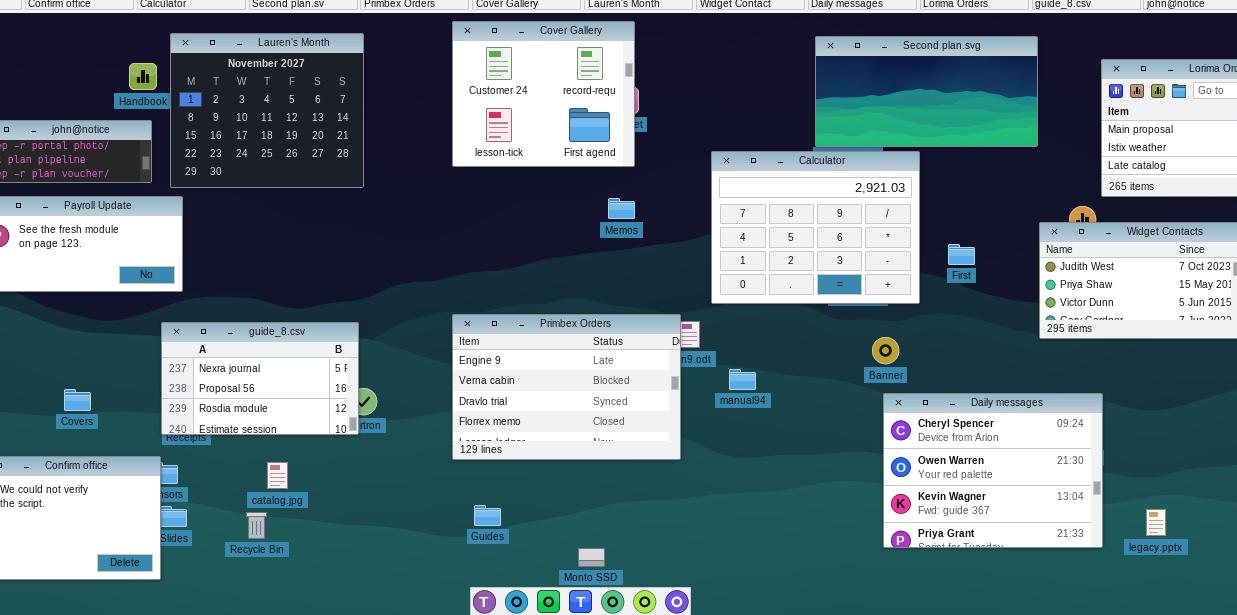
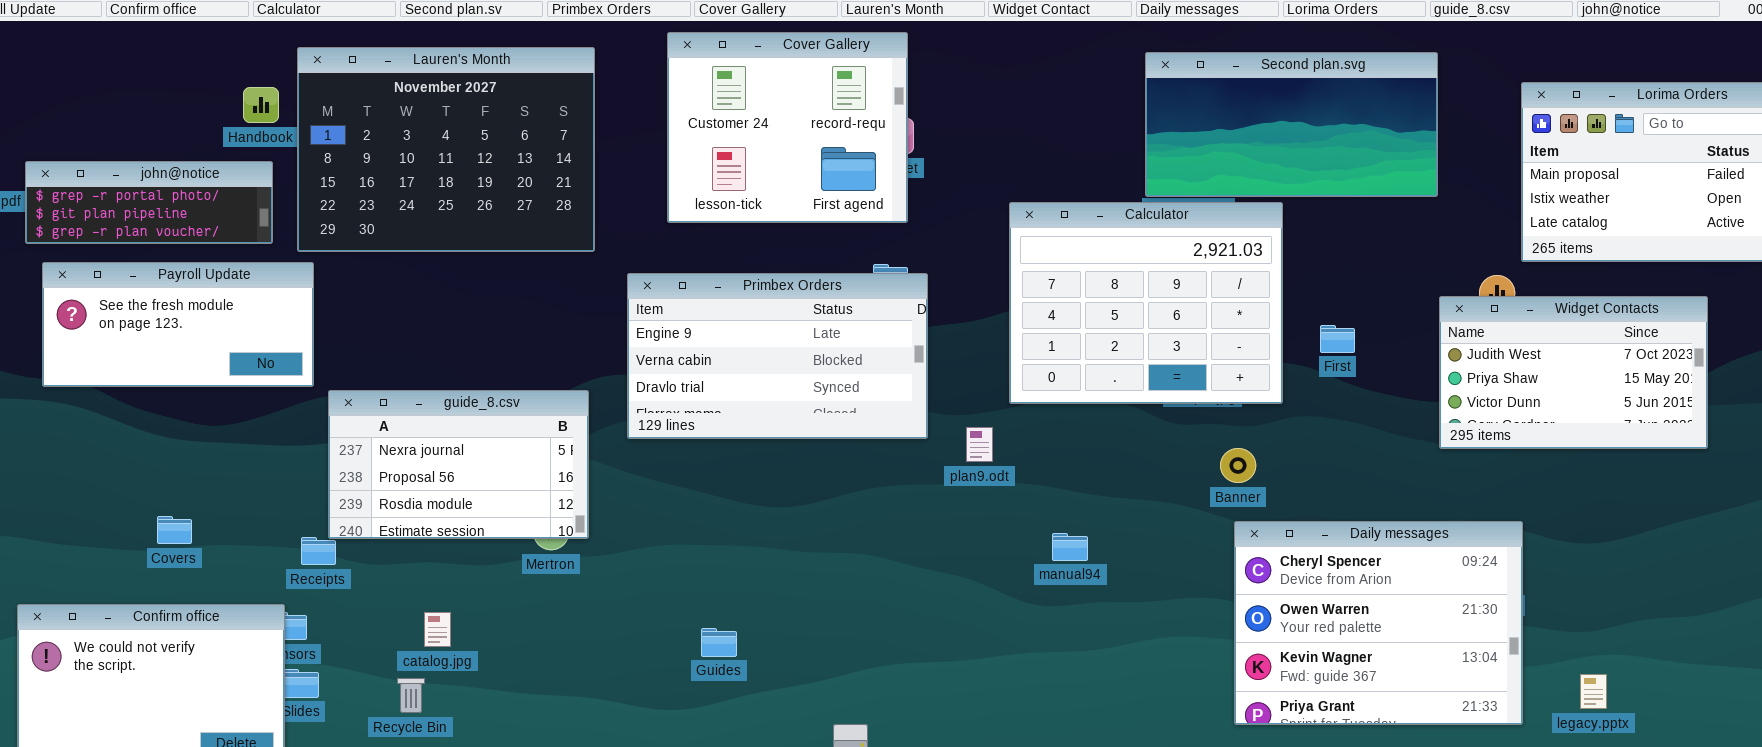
Lauren's Month: [170,33,364,188] -> [297,47,595,252], resized
Primbex Orders: [452,314,681,460] -> [627,273,928,439], moved, resized
guide_8.csv: [161,322,359,435] -> [328,390,589,539], moved
manual94: [729,369,756,390] -> [1052,533,1088,561], moved
Guides: [474,505,501,526] -> [701,628,737,657], moved

